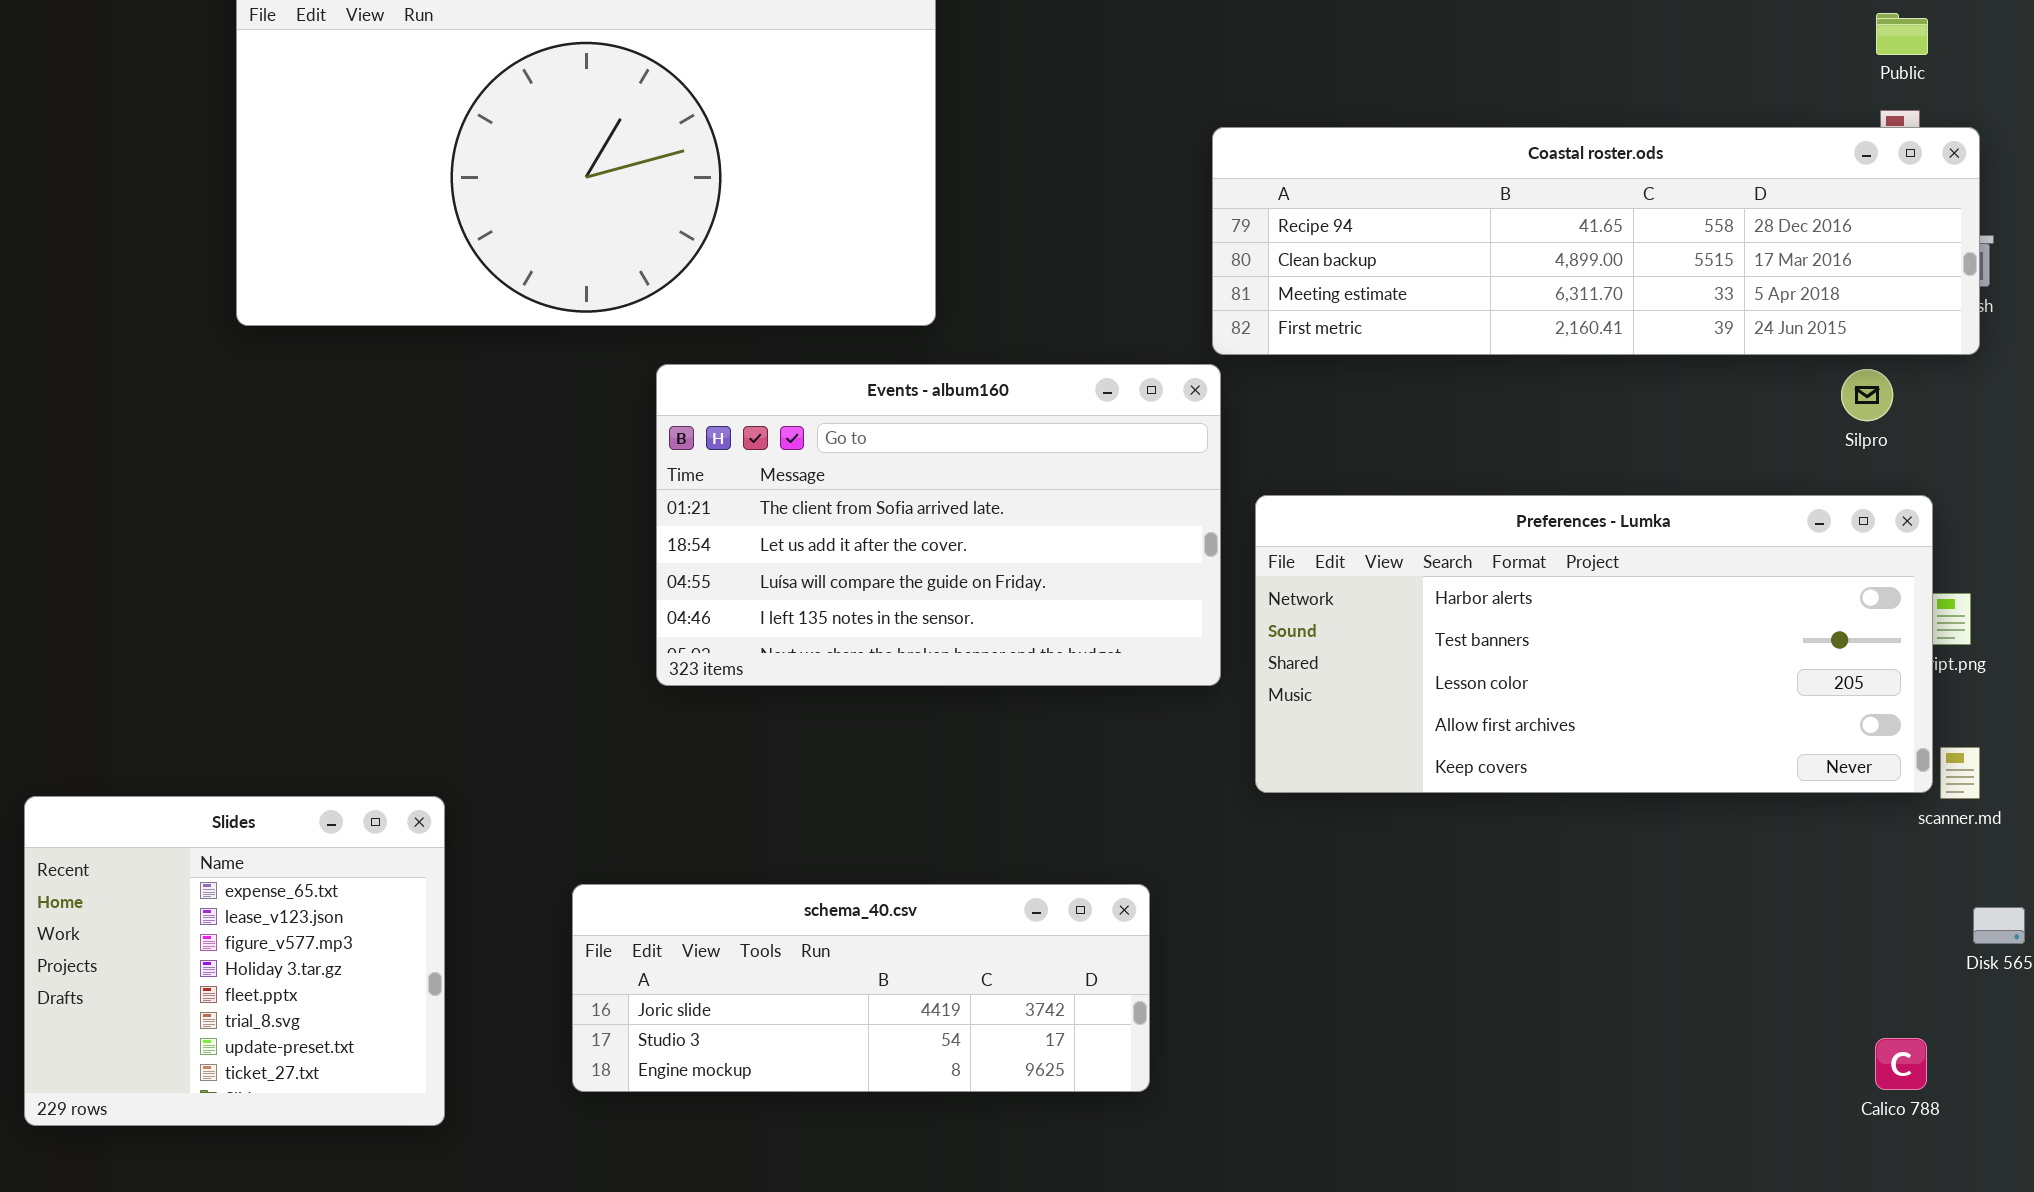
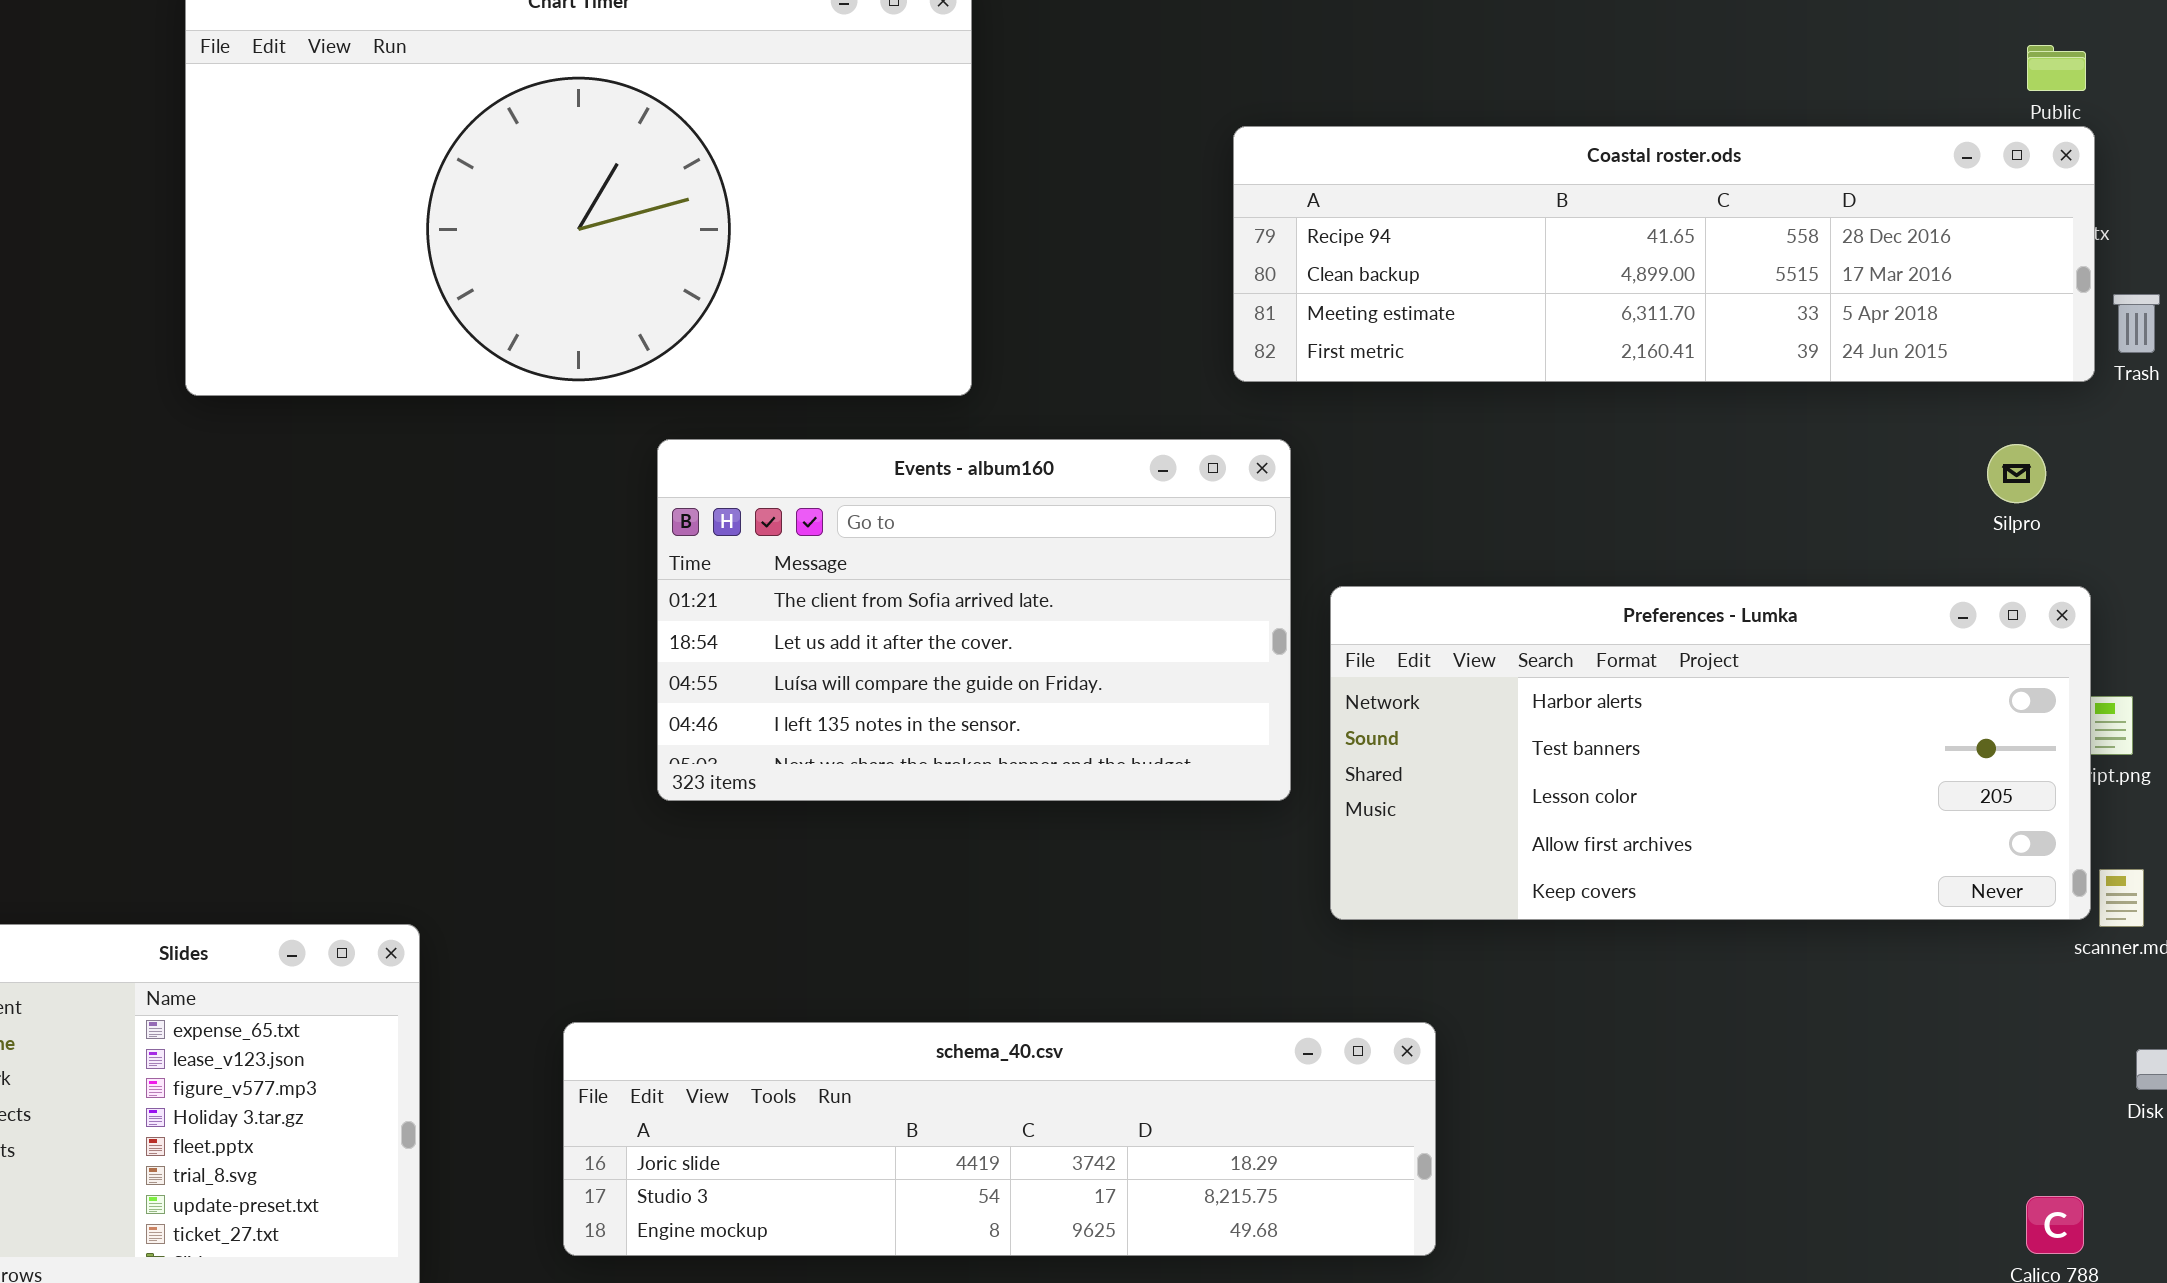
Coastal roster.ods: [1212,127,1980,355] -> [1233,126,2095,382], moved
schema_40.csv: [572,884,1150,1092] -> [563,1022,1436,1256], resized

